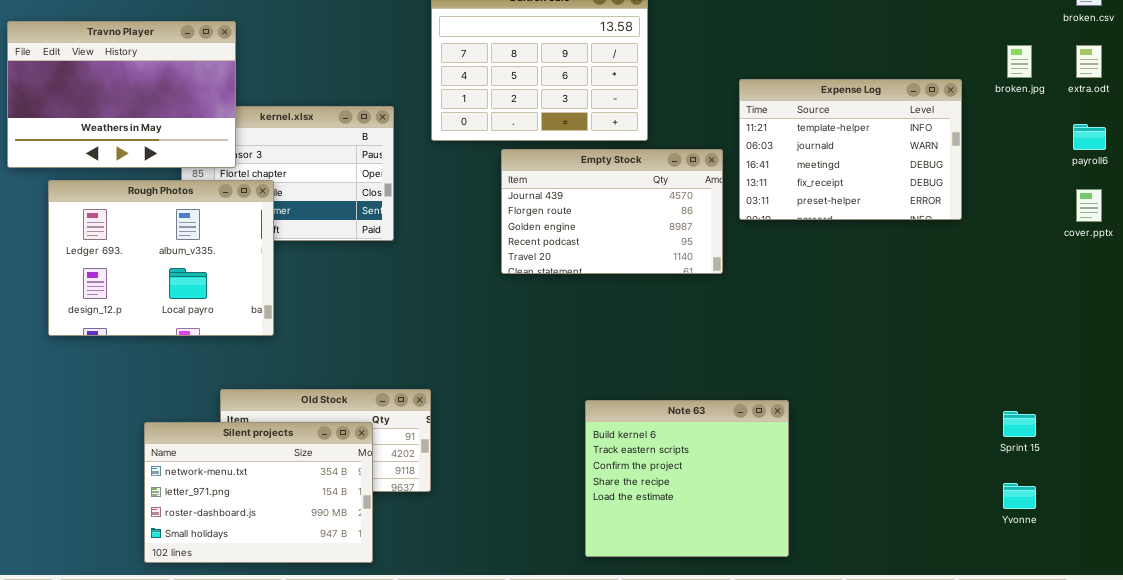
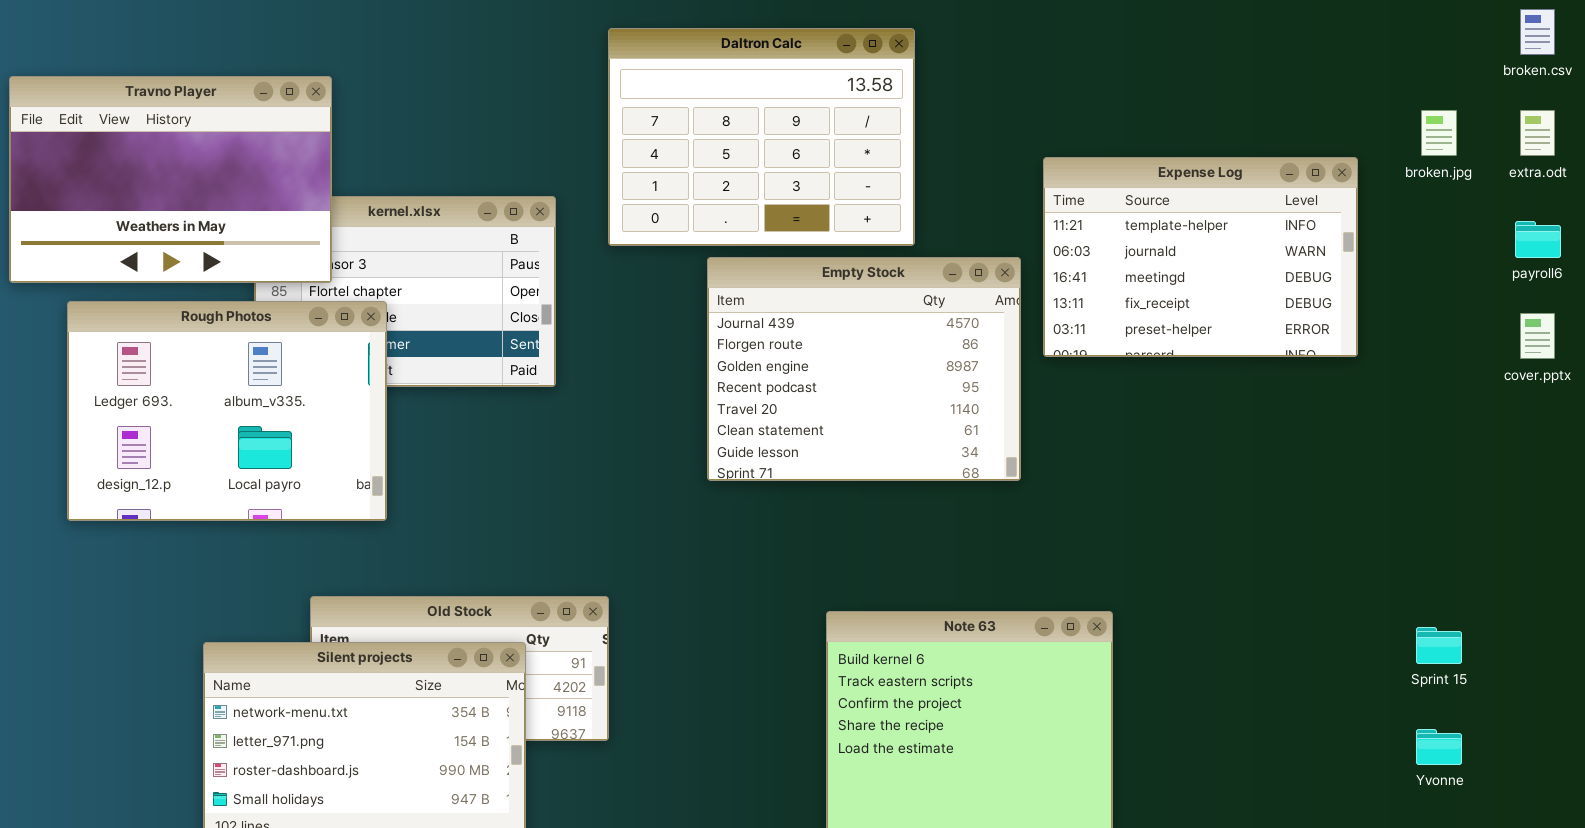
Empty Stock: [501,149,723,274] -> [707,257,1021,481], resized

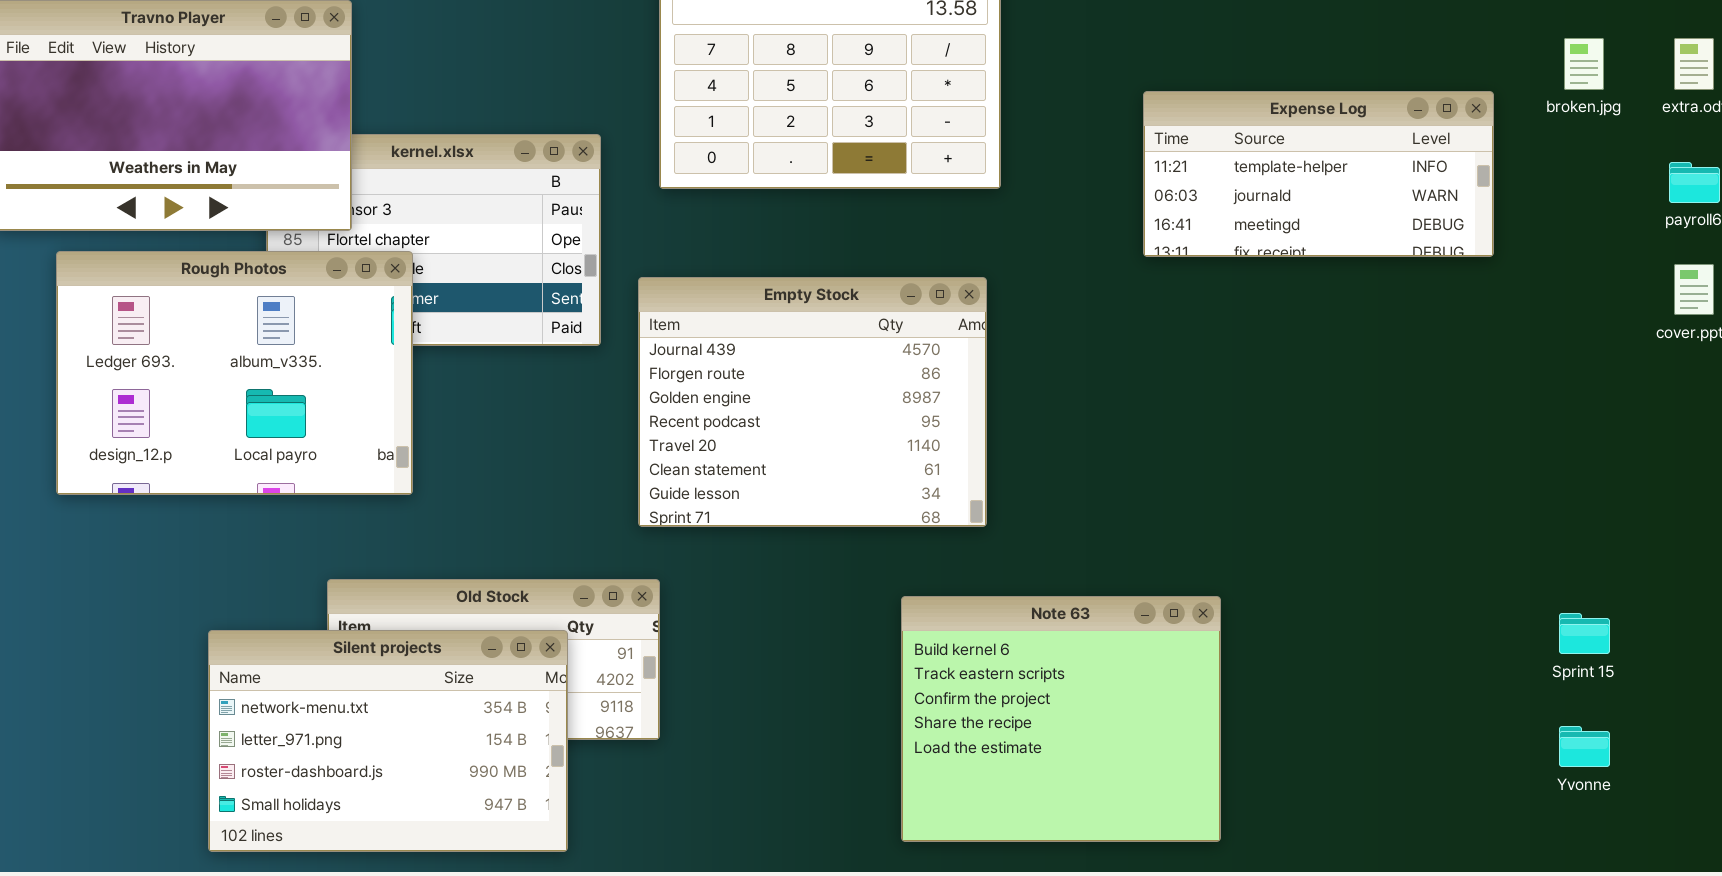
Expense Log: [1043,157,1358,357] -> [1143,91,1494,257], resized
Empty Stock: [707,257,1021,481] -> [638,277,987,527], moved

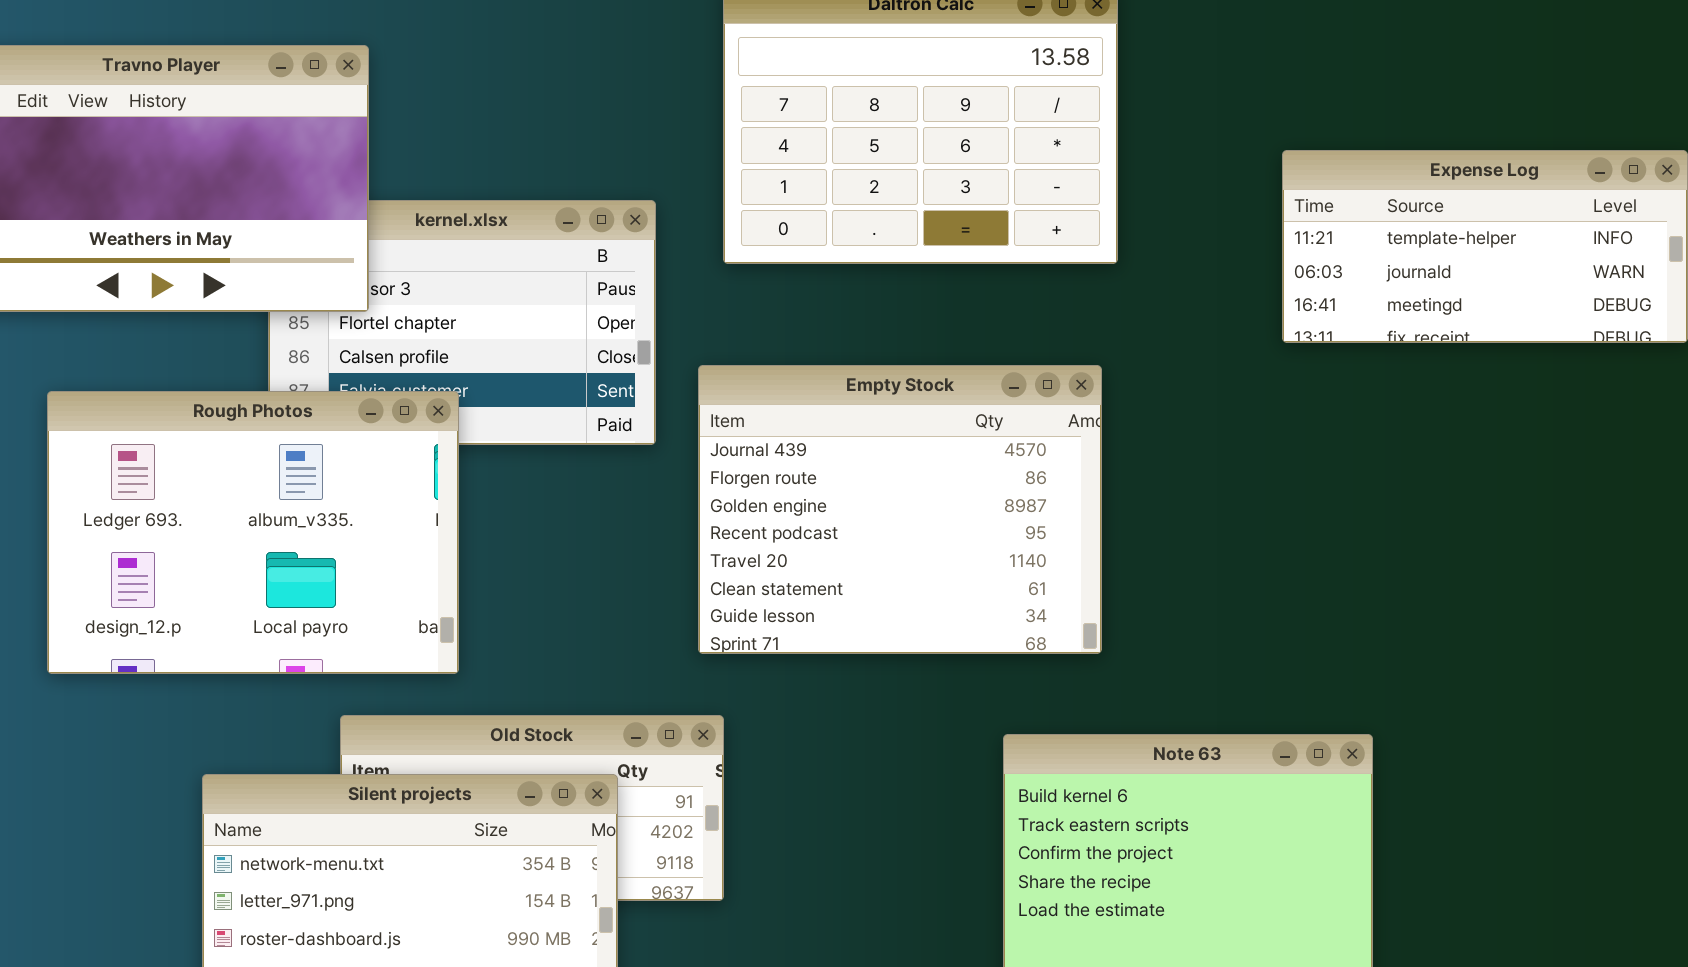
Rough Photos: [56,251,413,495] -> [47,391,459,674], moved

